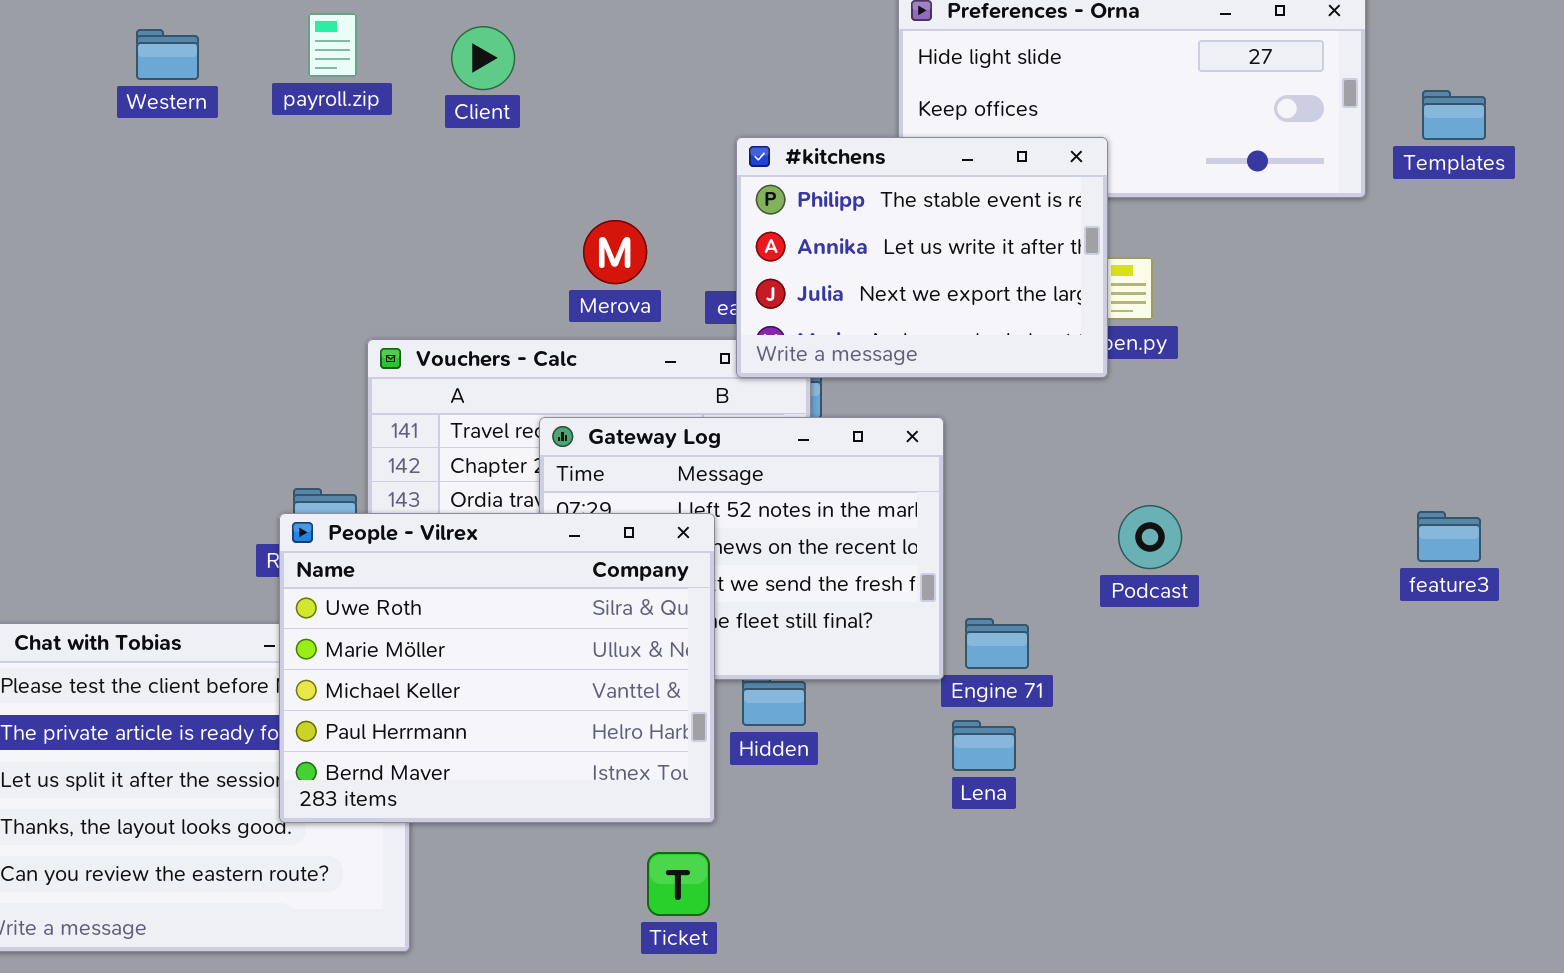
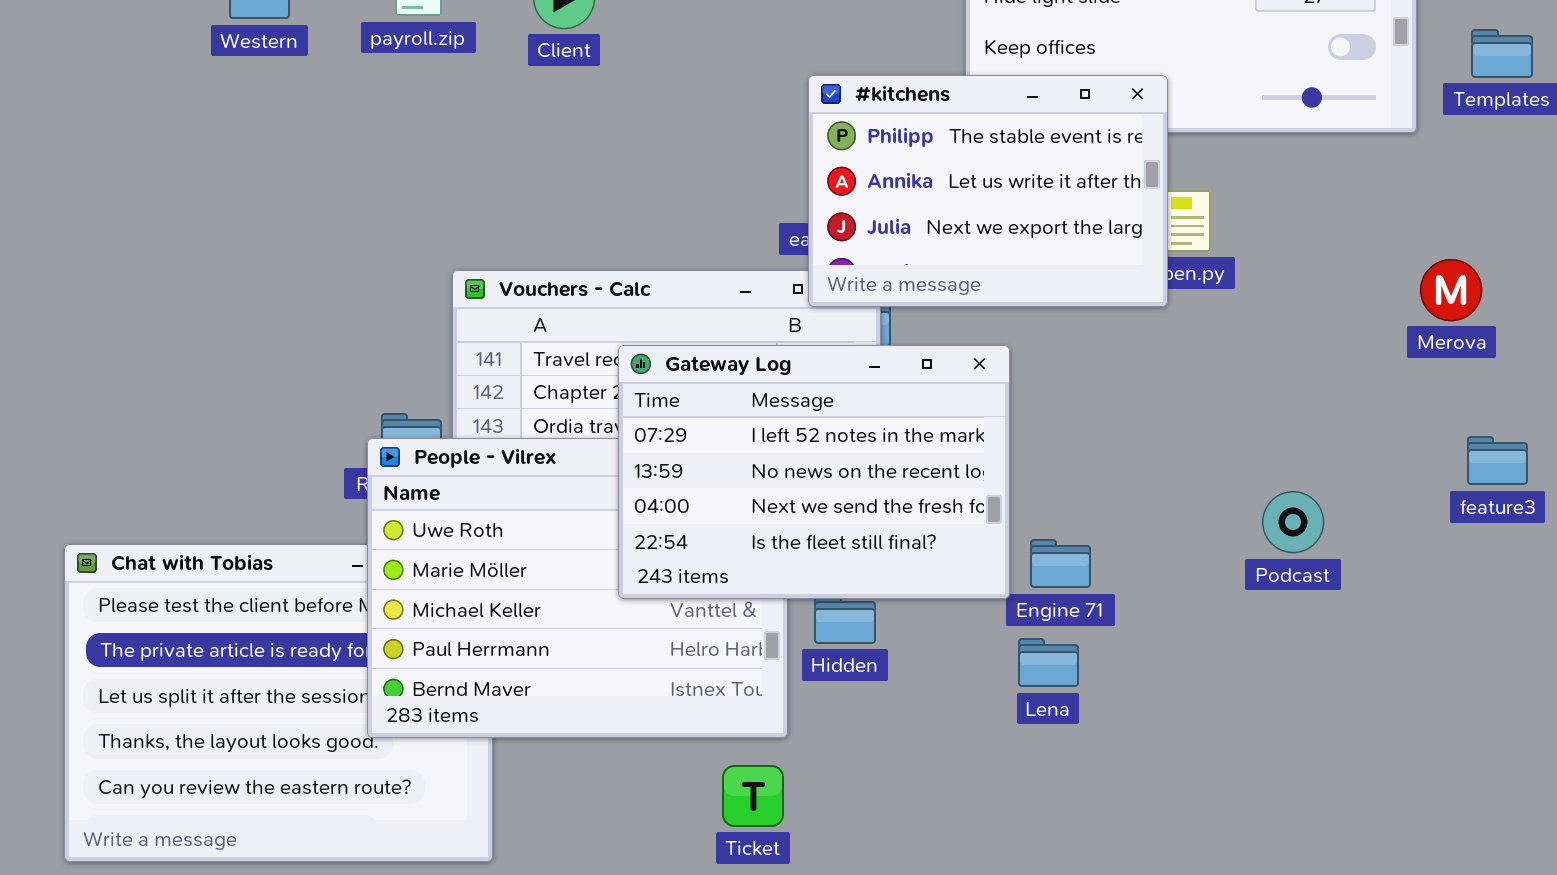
Merova: [583,220,647,284] -> [1420,259,1482,321], moved
Gateway Log: [539,417,944,680] -> [618,345,1010,599], raised
Podcast: [1118,505,1182,569] -> [1262,491,1324,553], moved

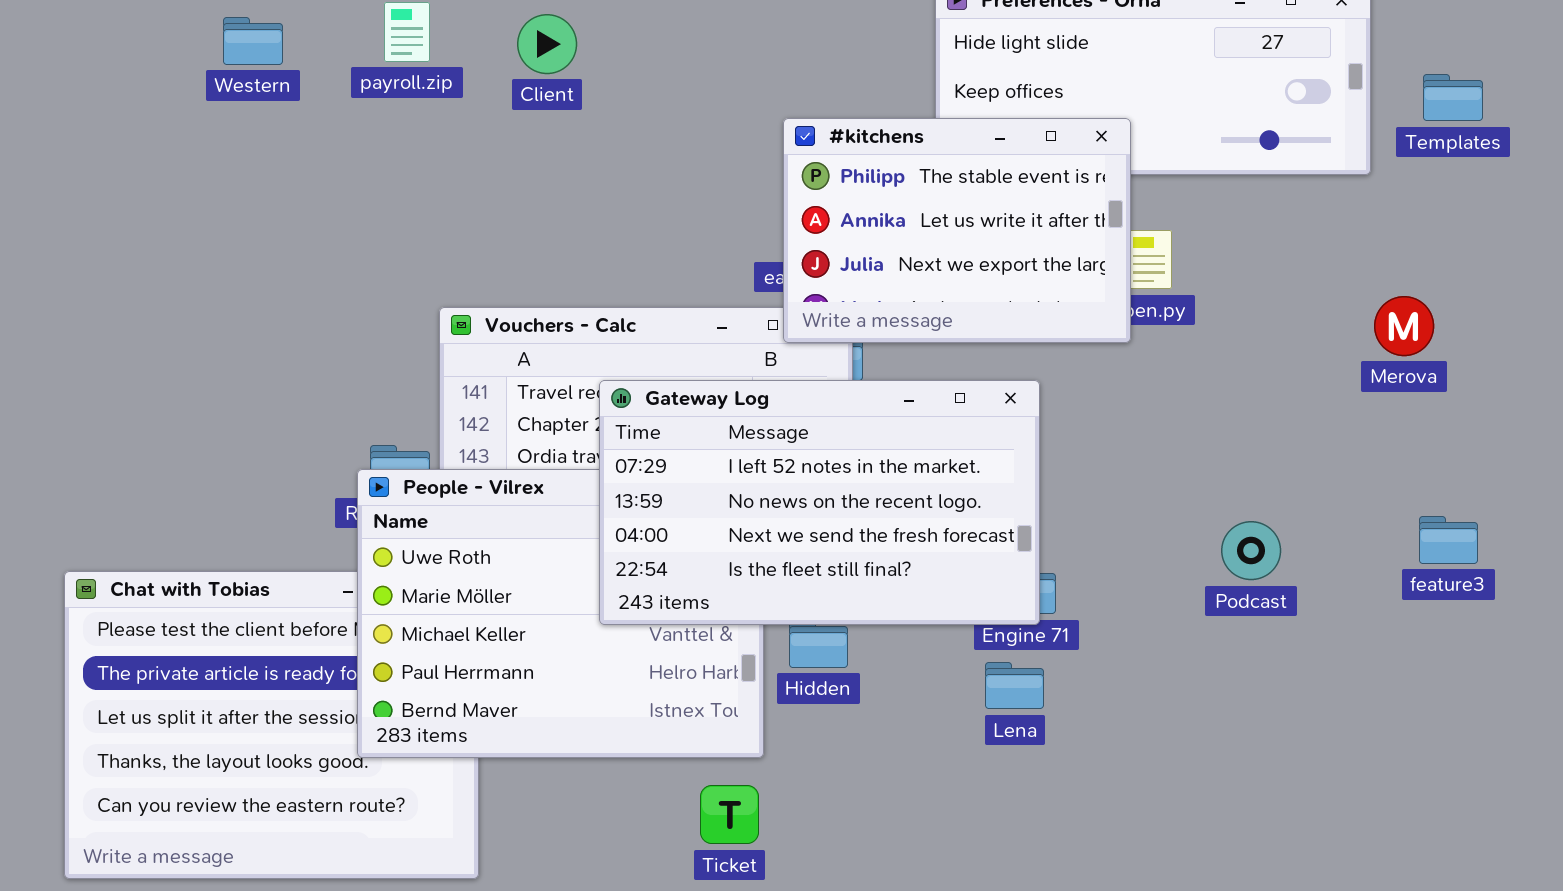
Gateway Log: [618,345,1010,599] -> [599,380,1040,625], resized
feature3: [1467,436,1528,485] -> [1419,516,1478,564], moved

